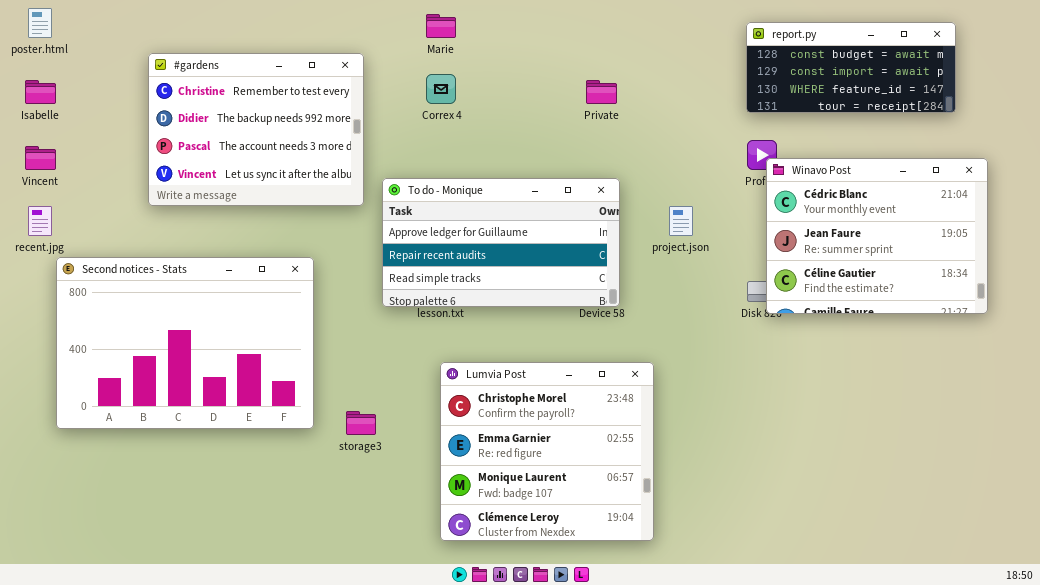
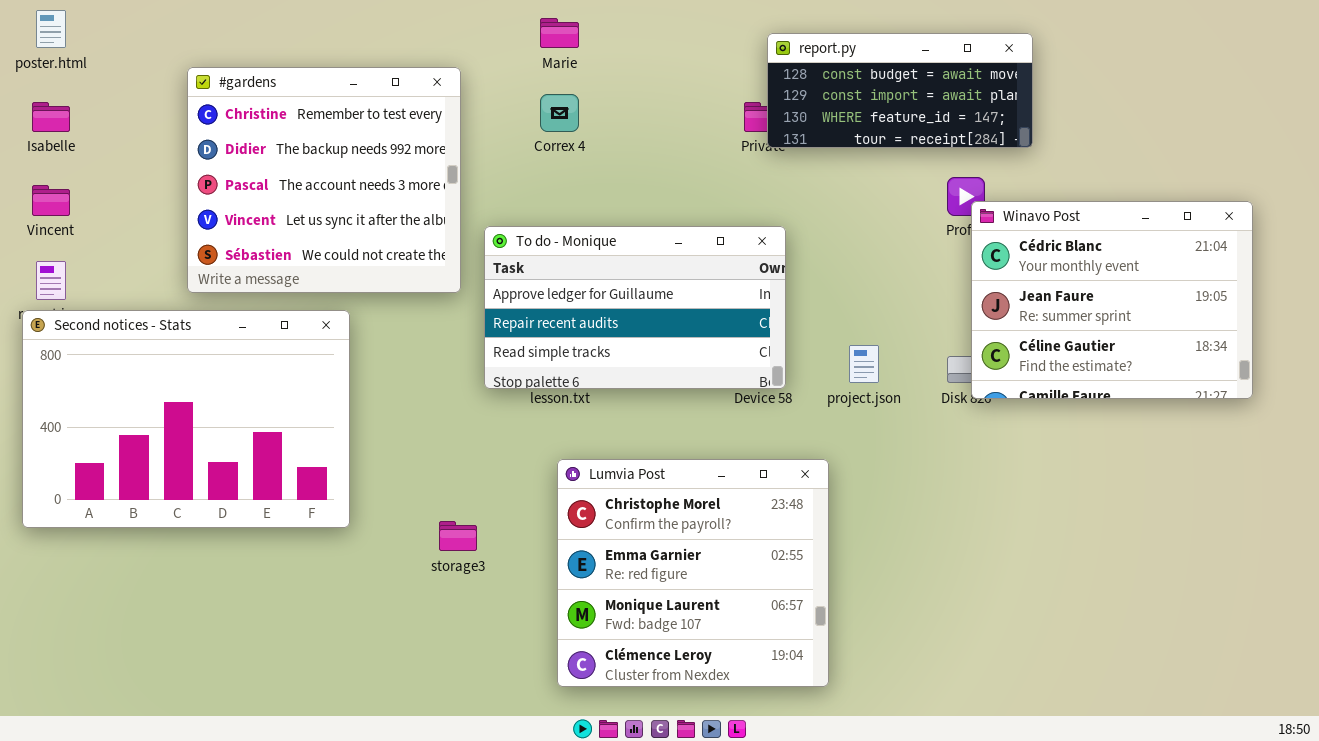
report.py: [746,22,956,113] -> [767,33,1033,148], moved
#gardens: [148,53,364,206] -> [187,67,461,293], resized
project.json: [669,206,693,236] -> [849,345,879,383], moved
Second notices - Stats: [56,257,314,429] -> [22,310,350,528], moved

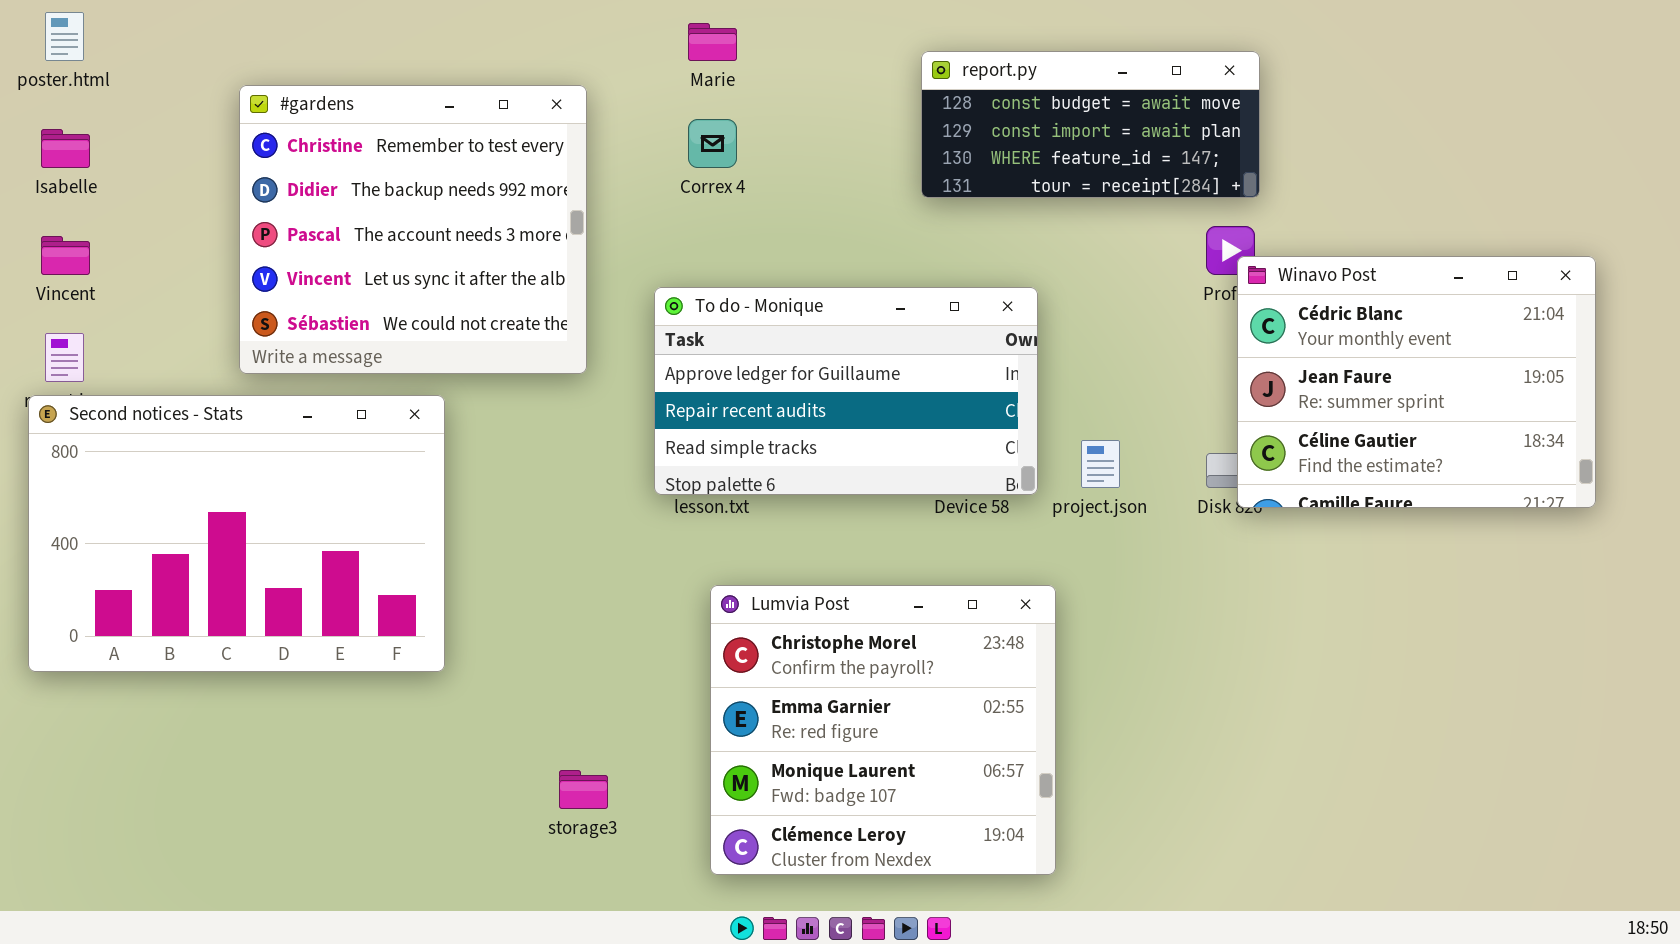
report.py: [767,33,1033,148] -> [921,51,1260,198], moved
To do - Monique: [484,226,786,389] -> [654,287,1038,495], moved
storage3: [439,521,477,551] -> [559,770,608,809], moved

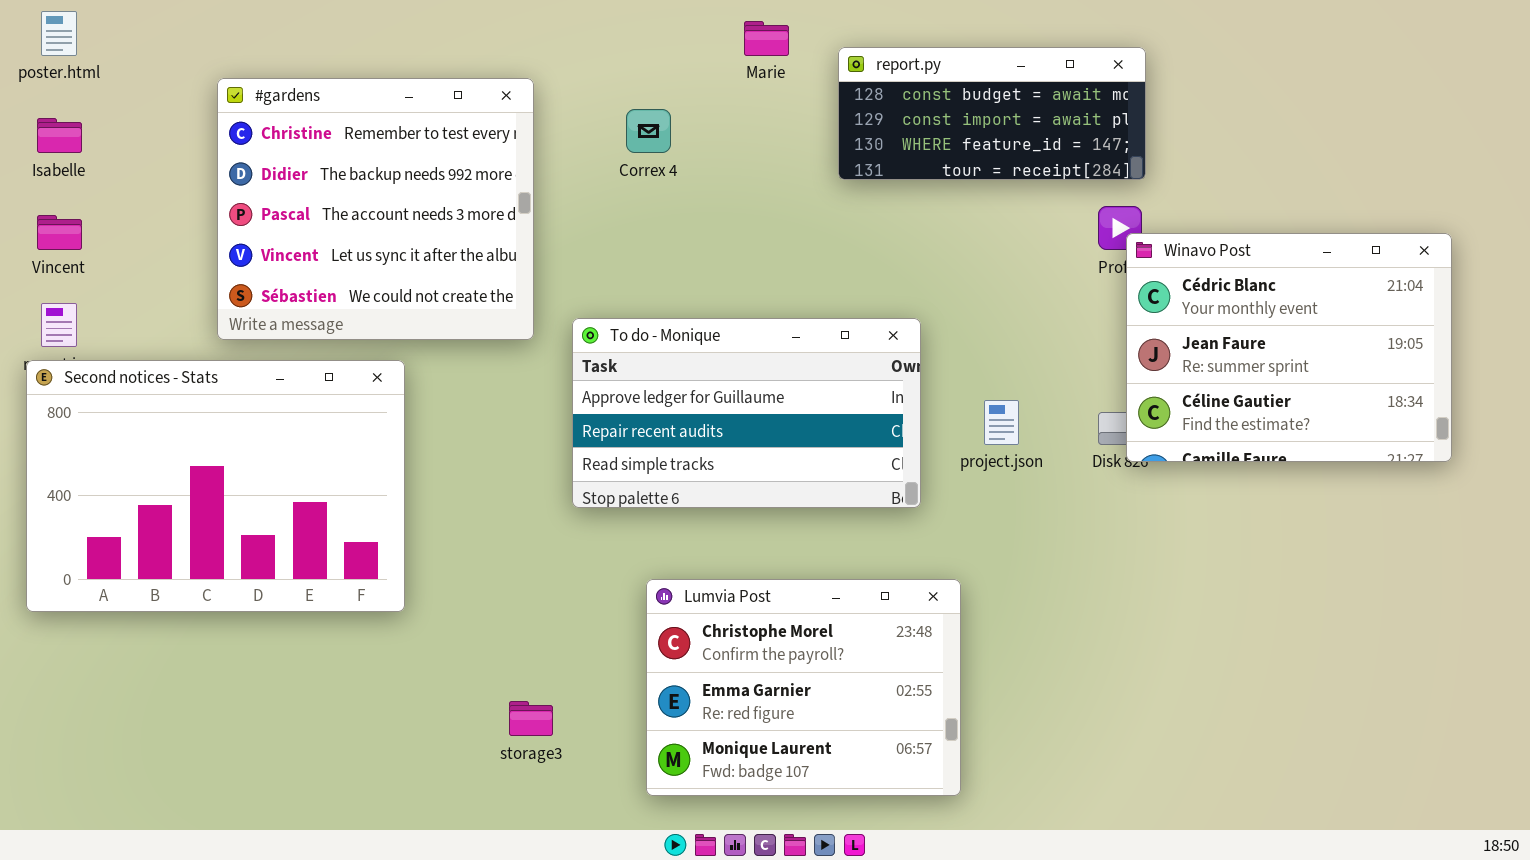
Marie: [688,23,737,61] -> [744,21,789,56], moved
To do - Monique: [654,287,1038,495] -> [572,318,921,508], moved
Lumvia Post: [710,585,1056,875] -> [646,579,961,796], resized

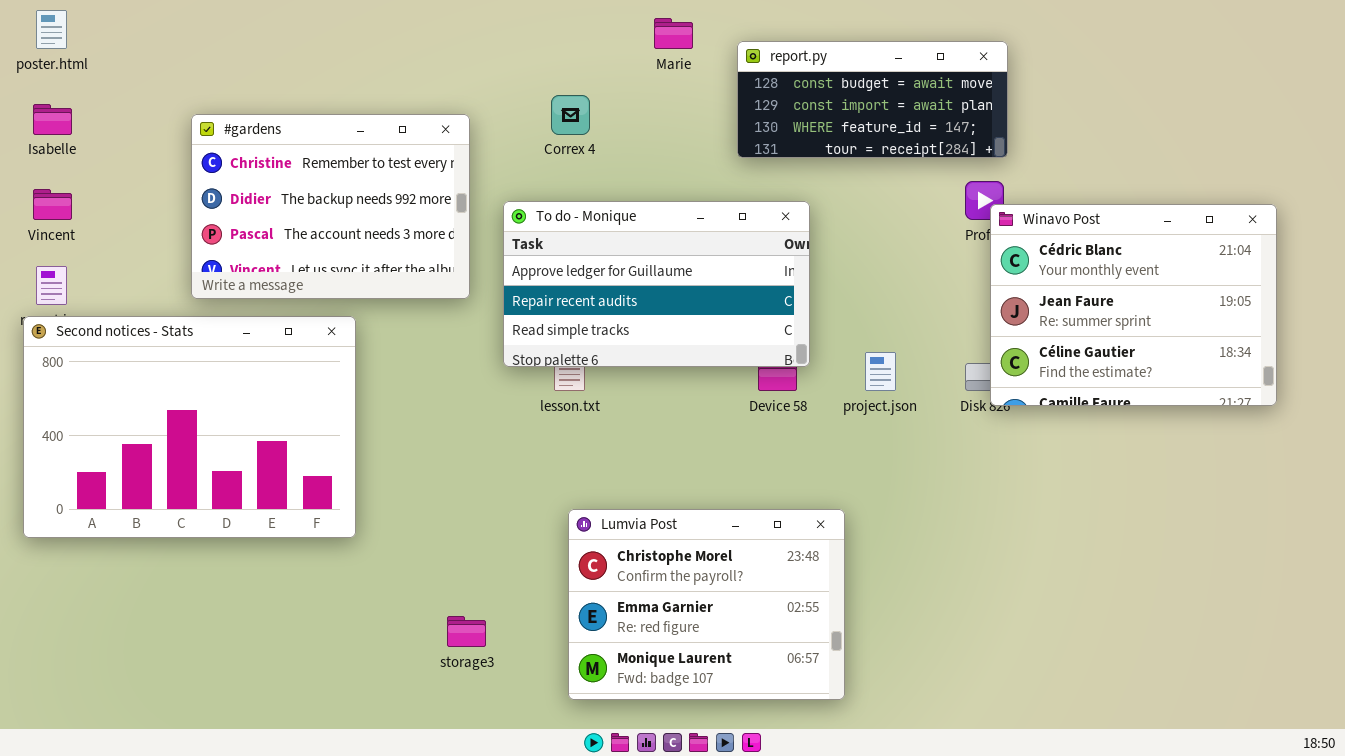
#gardens: [217,78,534,340] -> [191,114,470,299], resized
To do - Monique: [572,318,921,508] -> [503,201,810,367], moved

